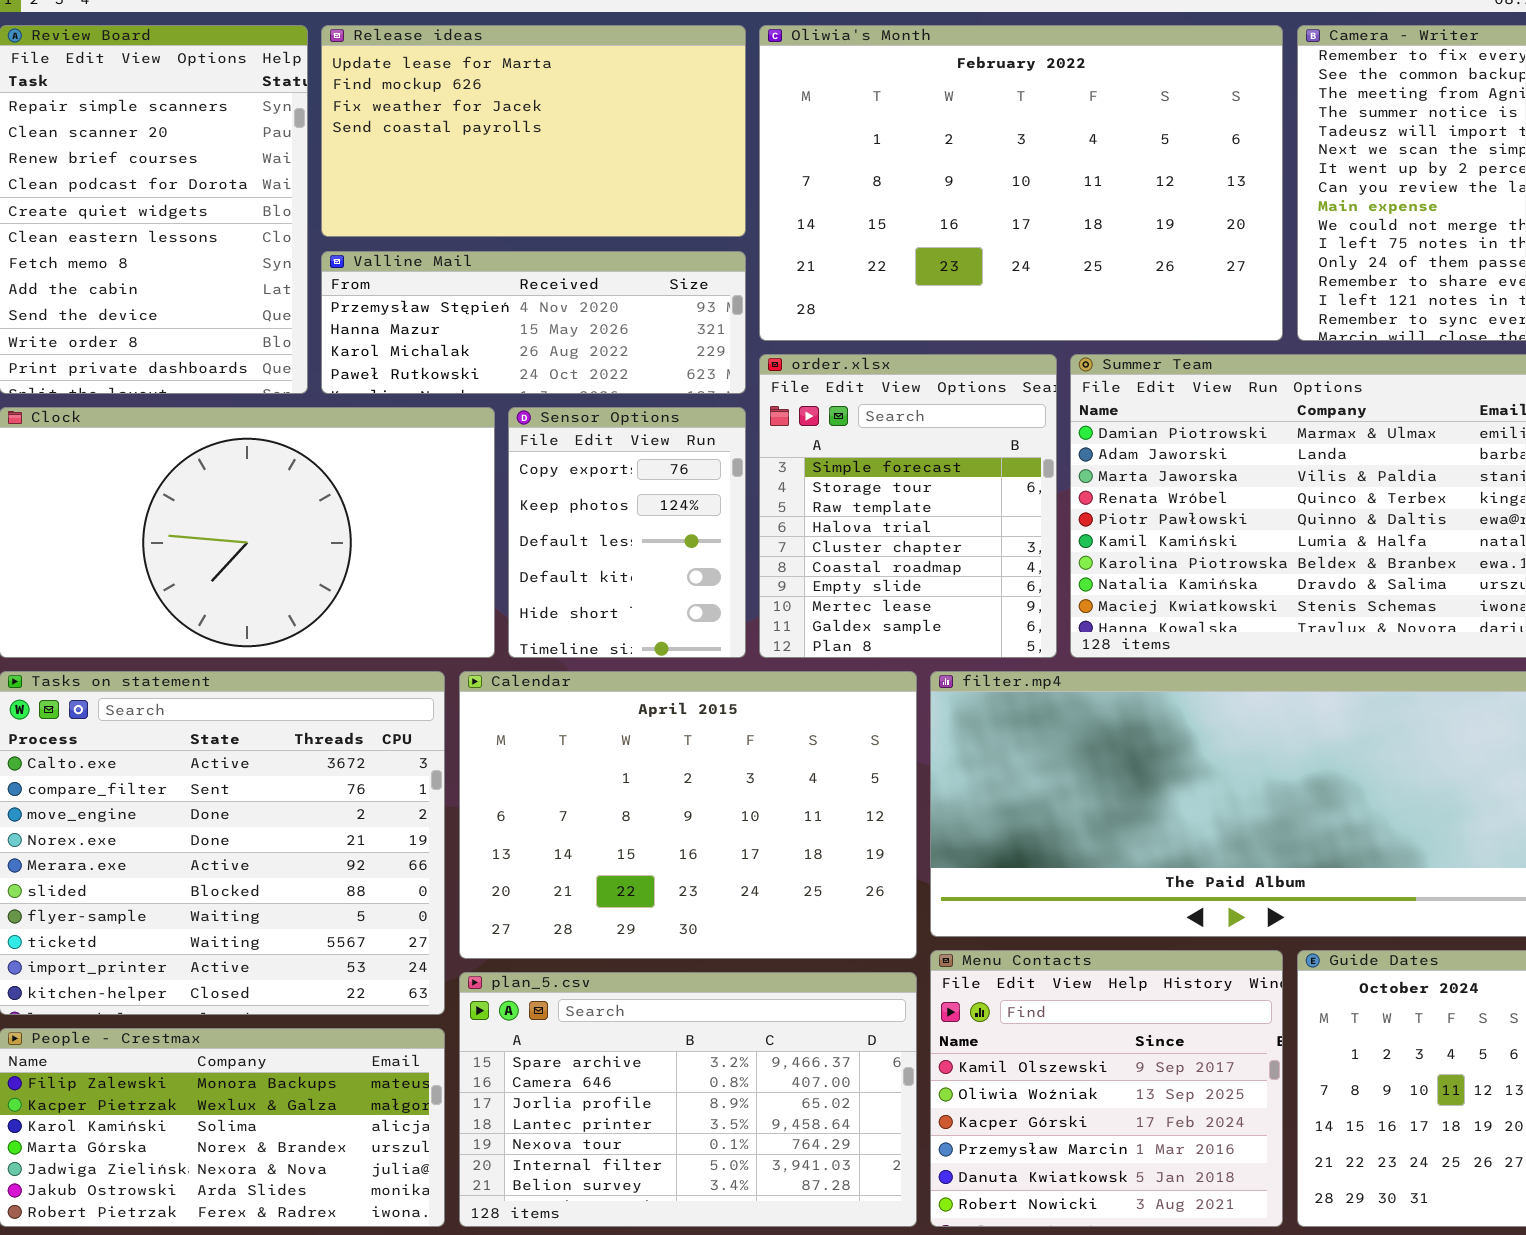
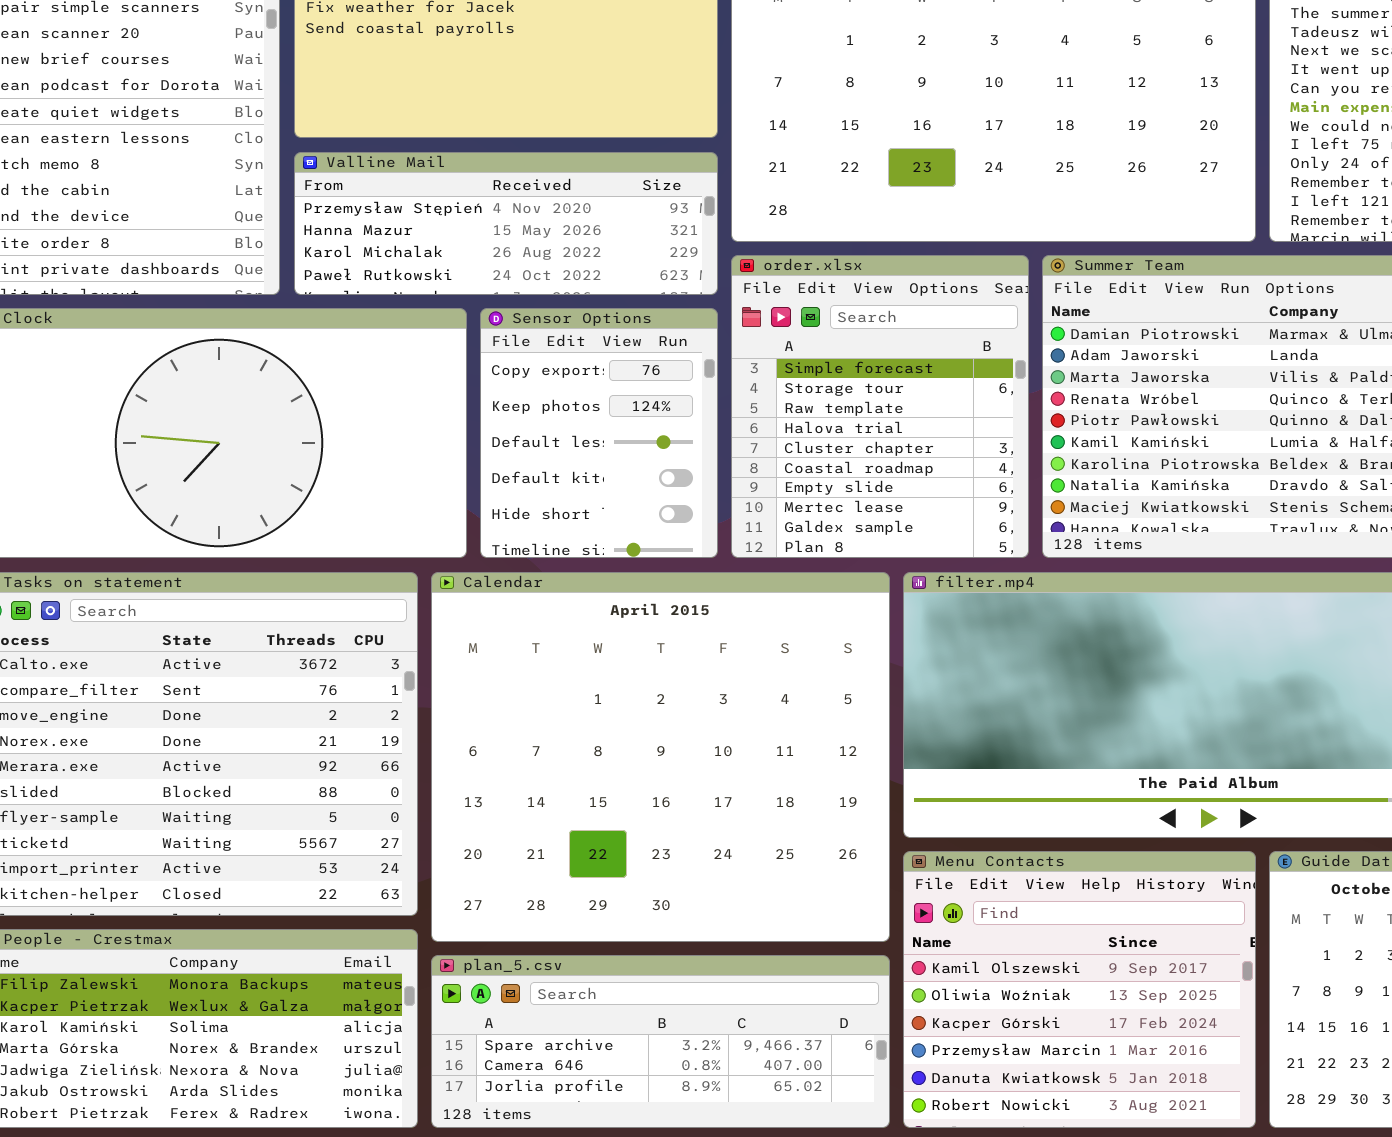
Calendar: [459,671,917,959] -> [431,572,890,942], resized
plan_5.csv: [459,972,917,1227] -> [431,955,890,1128], resized

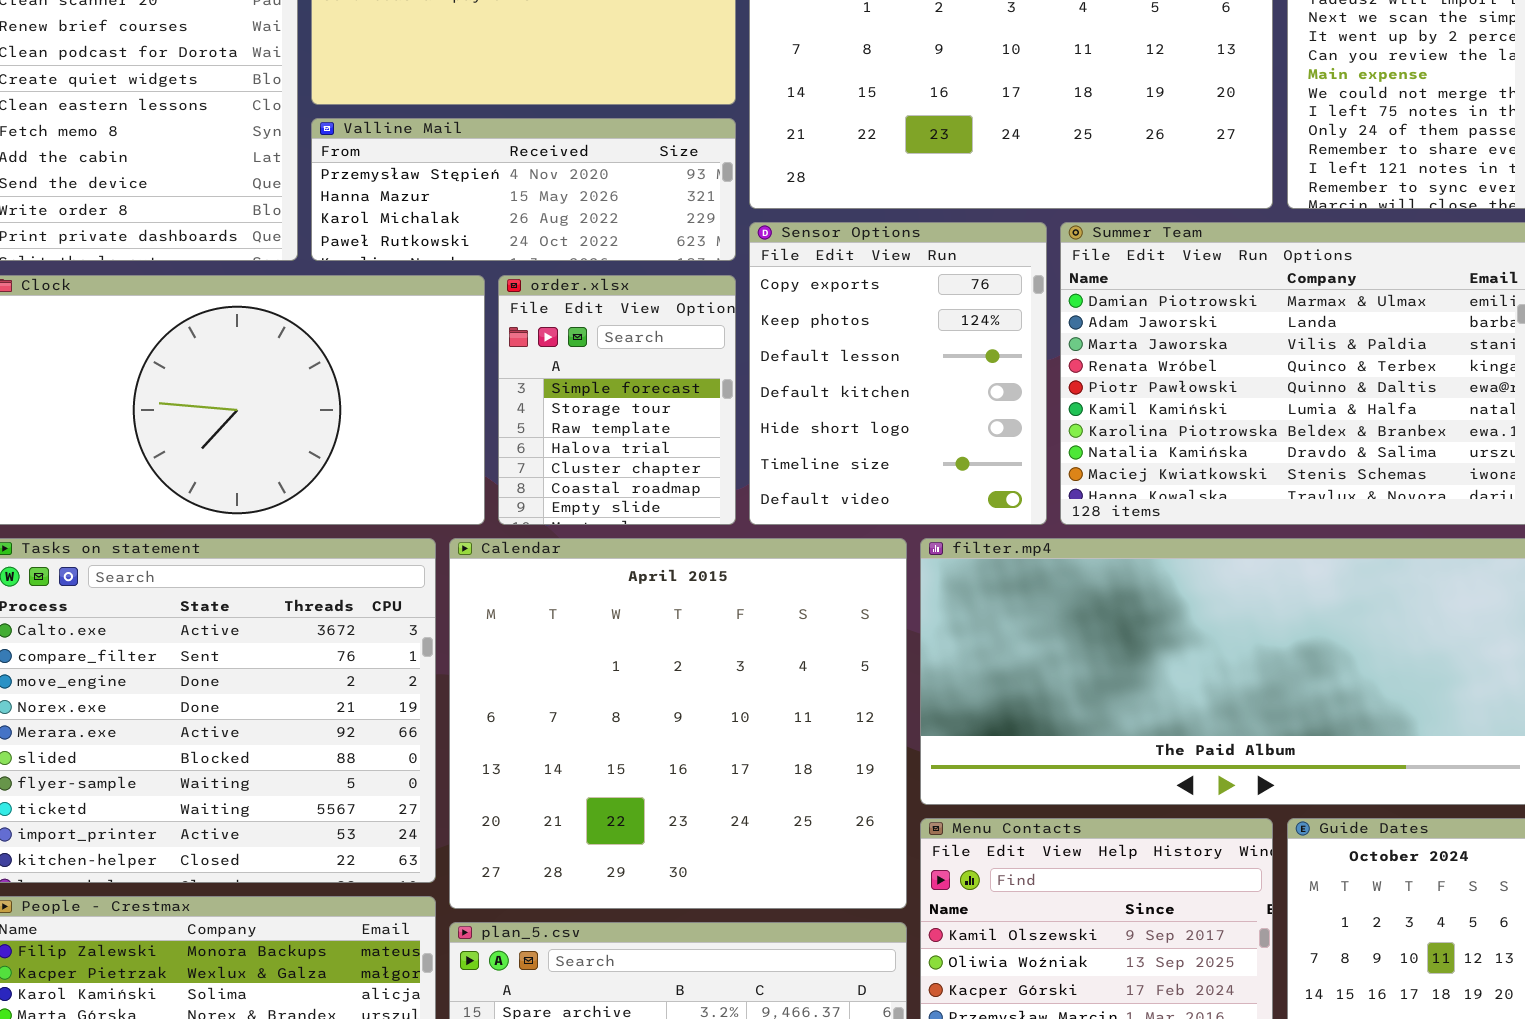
order.xlsx: [731,255,1029,558] -> [498,275,736,525], moved, resized
Sensor Options: [480,308,718,558] -> [749,222,1047,525], moved, resized

